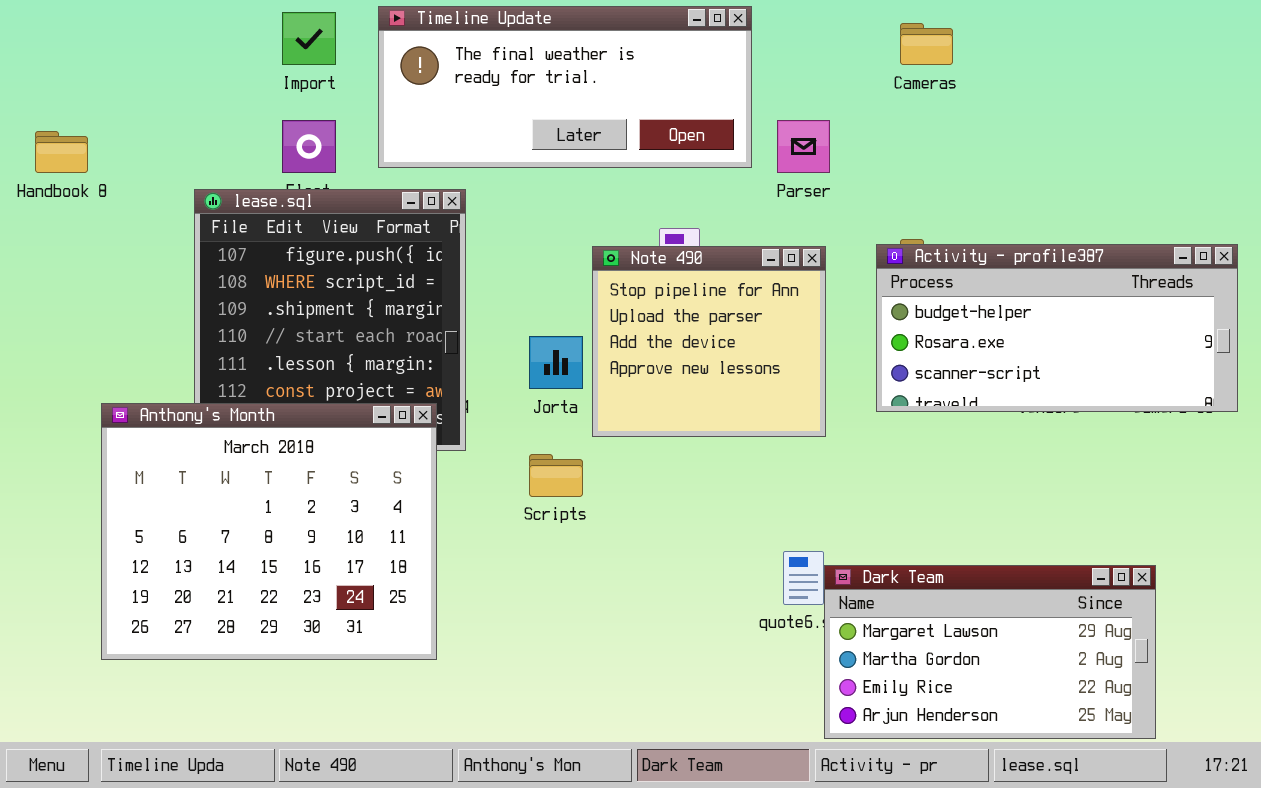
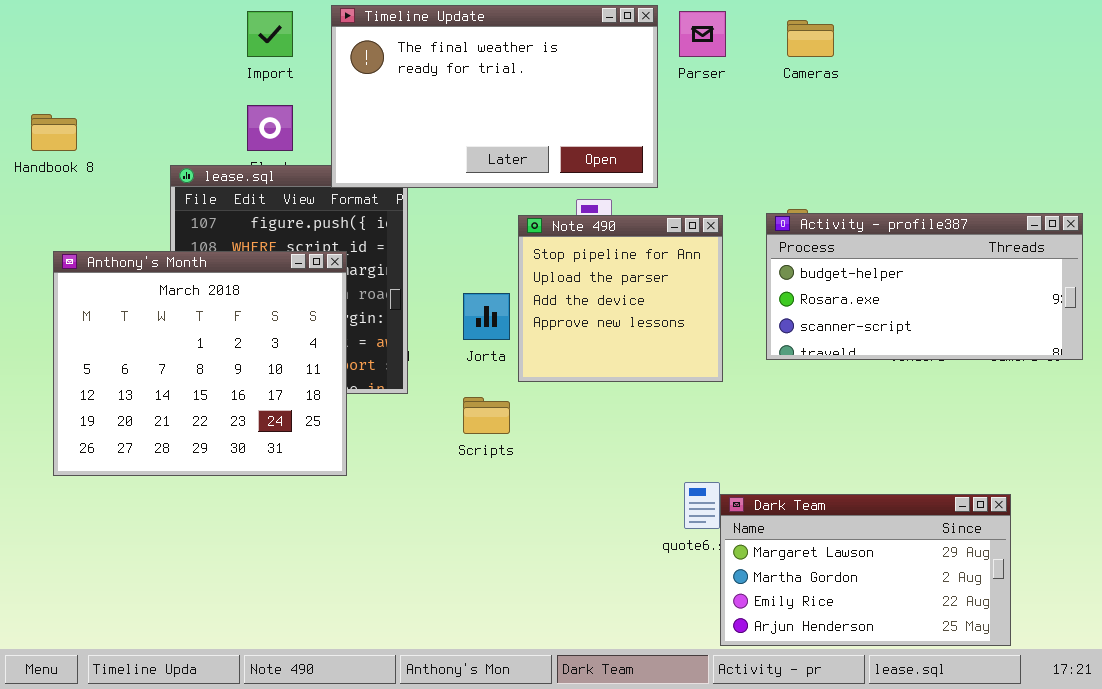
Timeline Update: [378,6,752,168] -> [331,5,658,188], resized
Parser: [777,120,830,173] -> [679,11,726,57], moved
Anthony's Month: [101,403,437,660] -> [53,251,347,476], moved

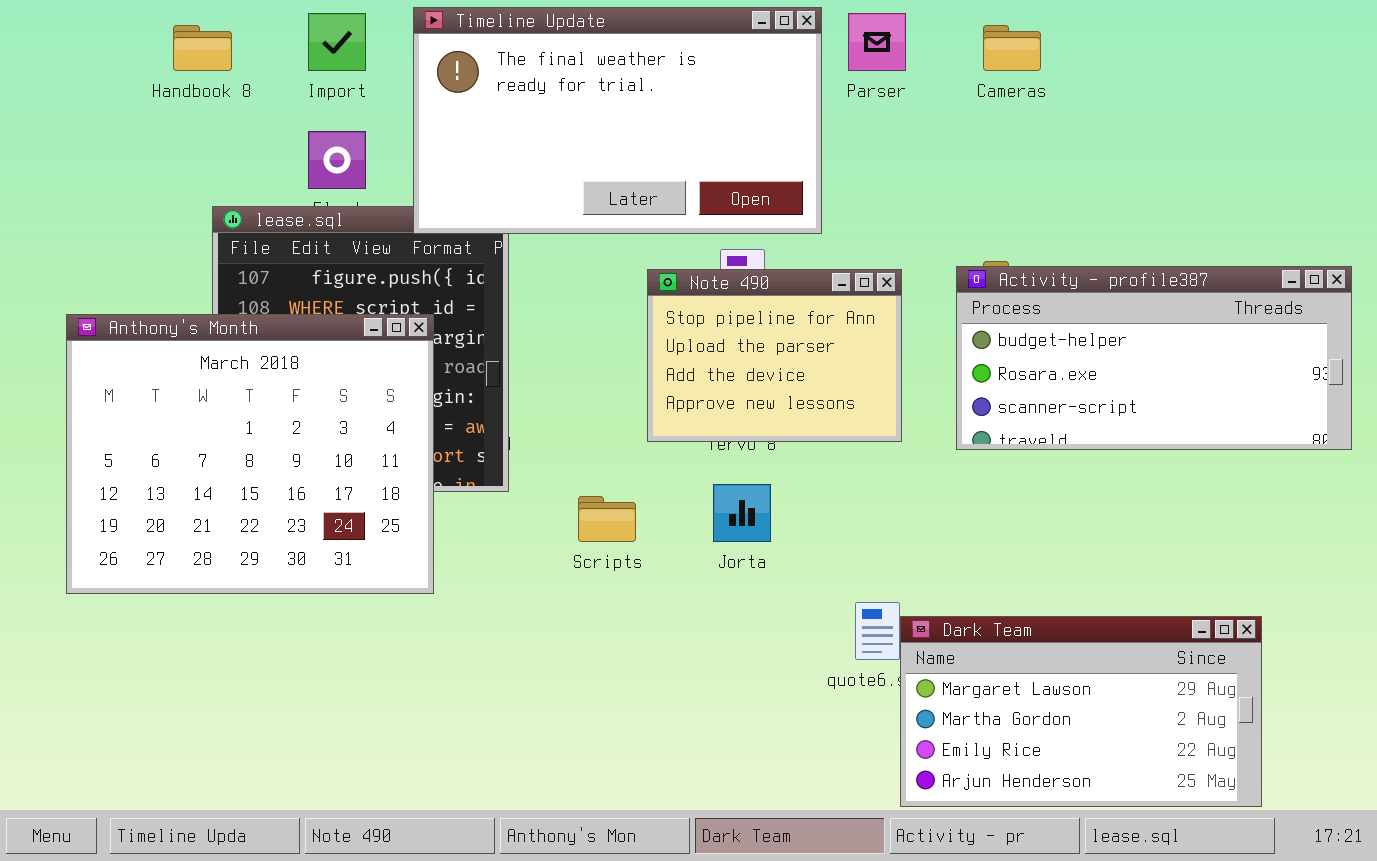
Handbook 8: [31,114,77,151] -> [173,25,232,71], moved
Note 490: [518,215,723,382] -> [647,269,902,442], resized
Jorta: [463,293,510,340] -> [713,484,771,542], moved

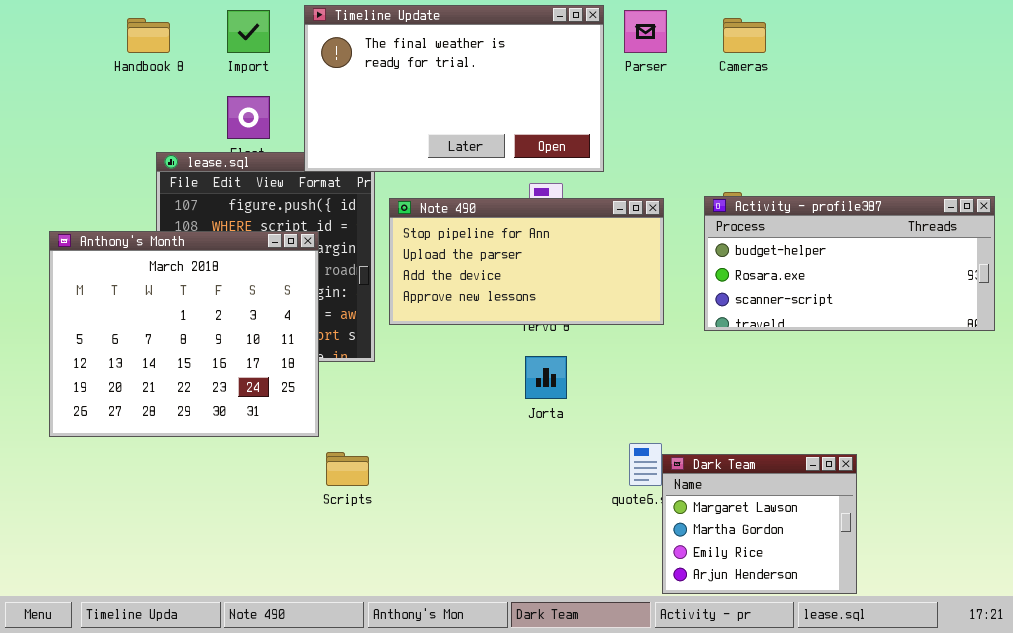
Note 490: [647,269,902,442] -> [389,198,664,325], resized
Scripts: [578,496,636,542] -> [326,452,369,486], moved
Dark Team: [900,616,1262,807] -> [662,454,857,594], resized

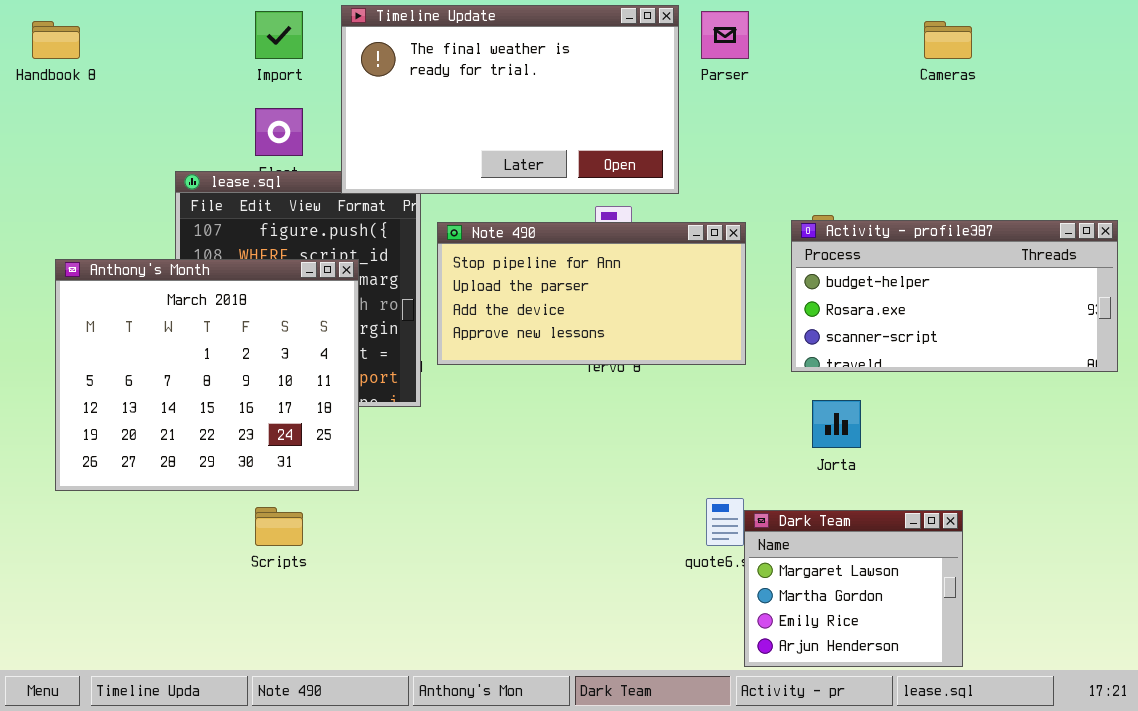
Handbook 8: [127,18,170,53] -> [32,21,80,59], moved
Cameras: [723,18,766,53] -> [924,21,972,59], moved
Jorta: [525,356,567,399] -> [812,400,861,448], moved
Scripts: [326,452,369,486] -> [255,507,303,546], moved

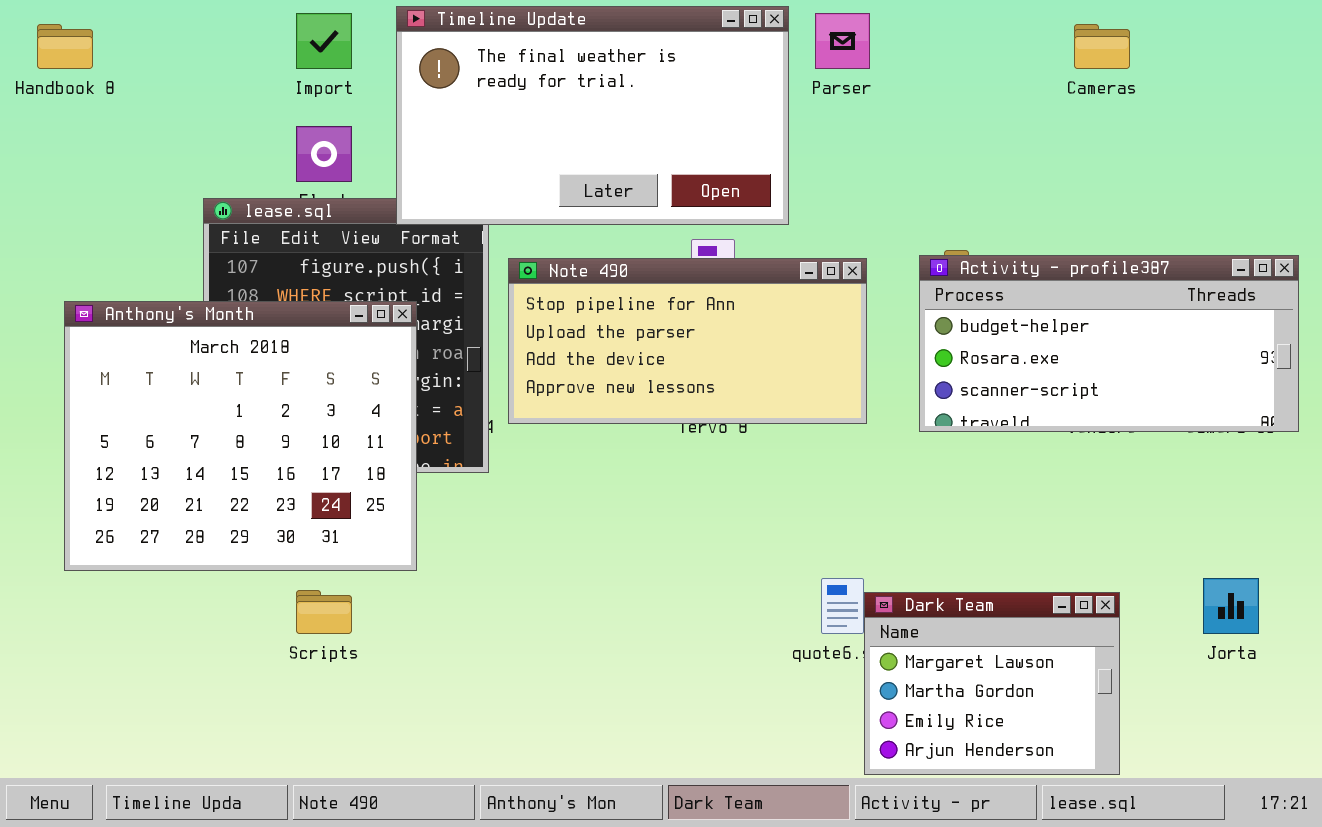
Jorta: [812,400,861,448] -> [1203,578,1259,634], moved

